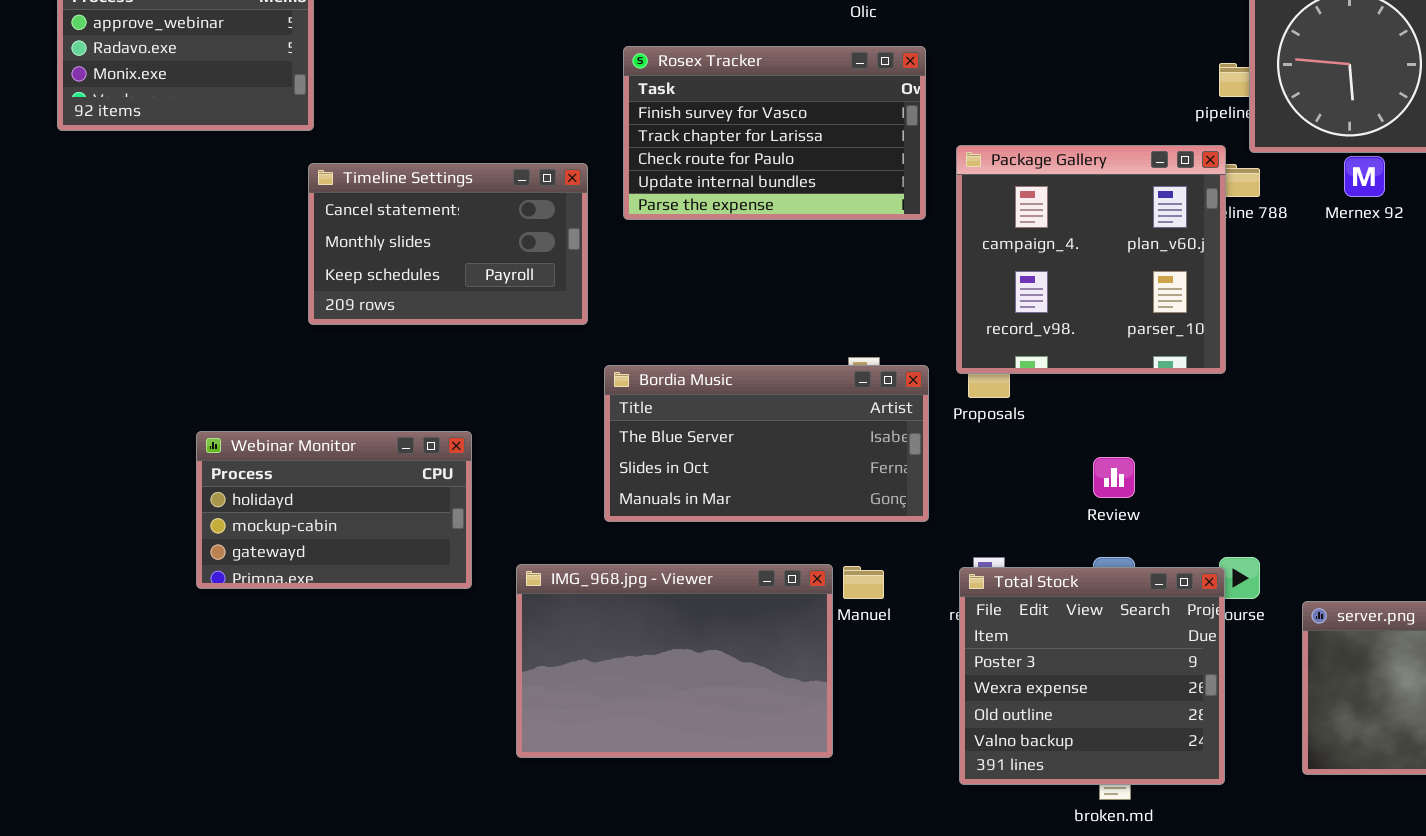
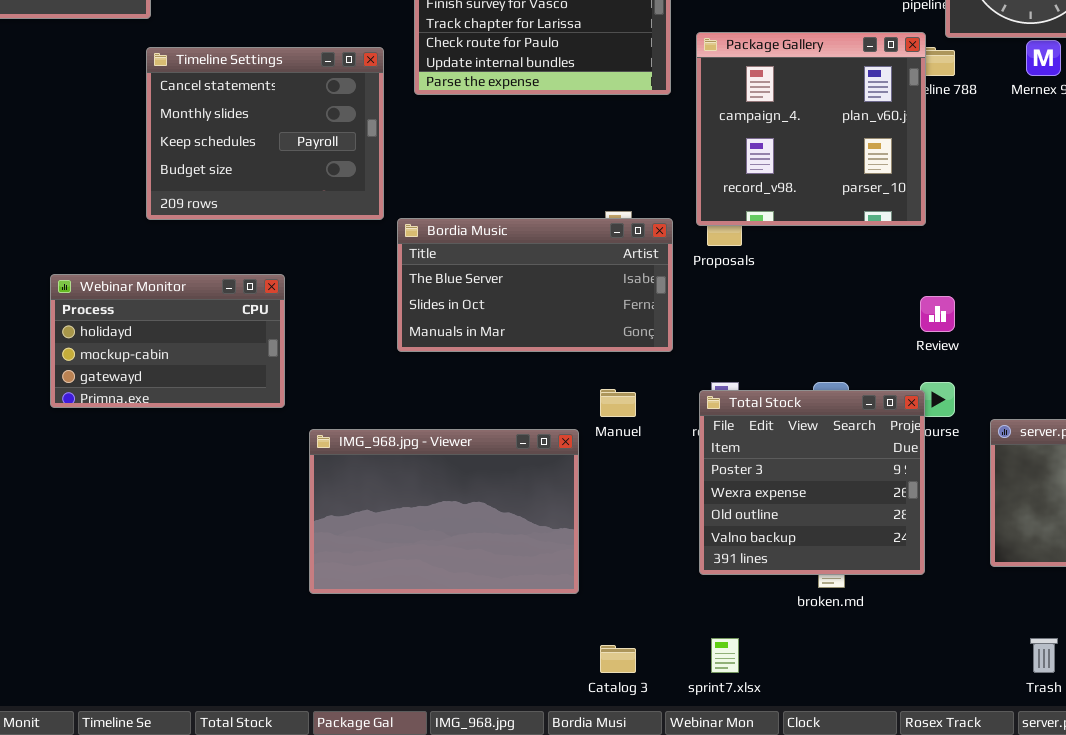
Timeline Settings: [308,163,588,325] -> [146,47,384,220], resized
Review: [1093,457,1135,498] -> [920,296,955,332], moved
IMG_968.jpg - Viewer: [516,564,833,758] -> [309,429,579,594], moved

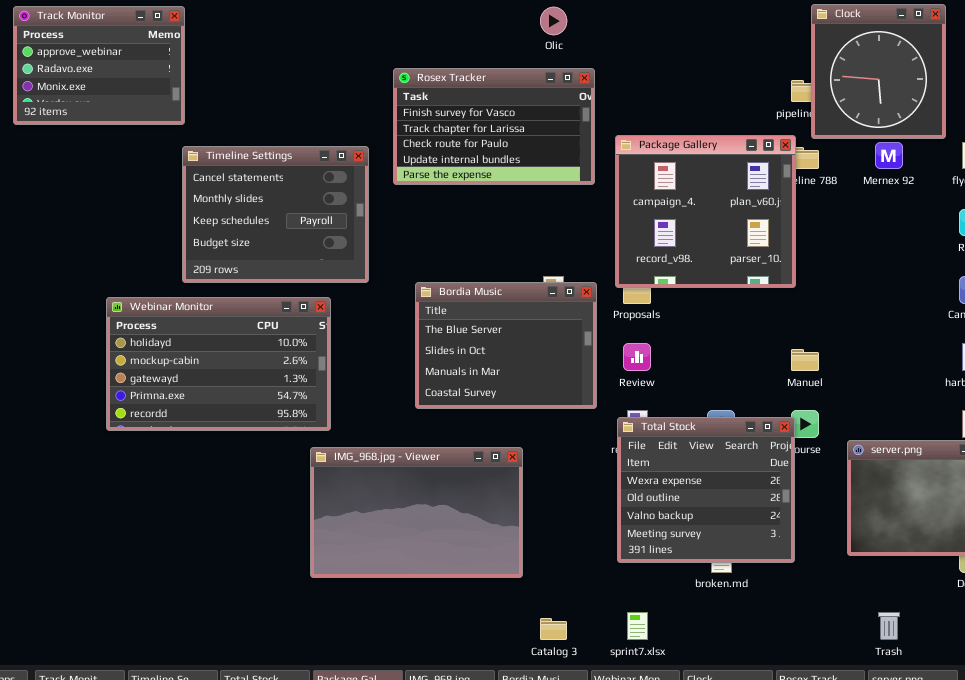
Bordia Music: [397,218,673,352] -> [415,282,597,409], resized
Webinar Monitor: [50,274,285,408] -> [106,297,331,431], resized
Review: [920,296,955,332] -> [623,343,651,371], moved
Manuel: [600,389,636,417] -> [791,349,819,371], moved
Total Stock: [699,390,925,575] -> [617,417,795,563], scrolled down 1 row

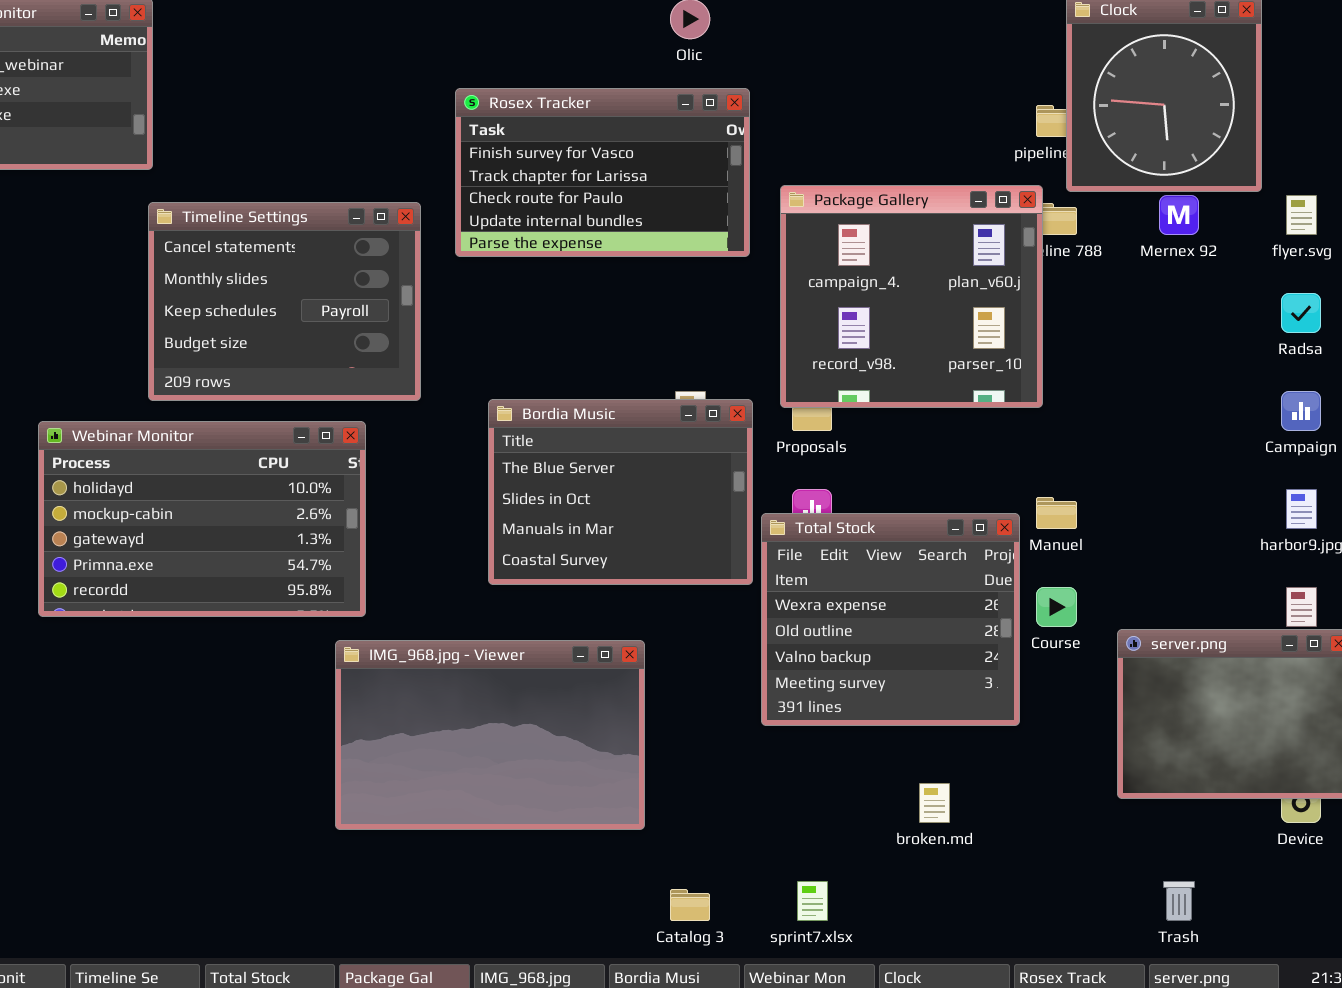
Total Stock: [617,417,795,563] -> [761,513,1020,726], moved

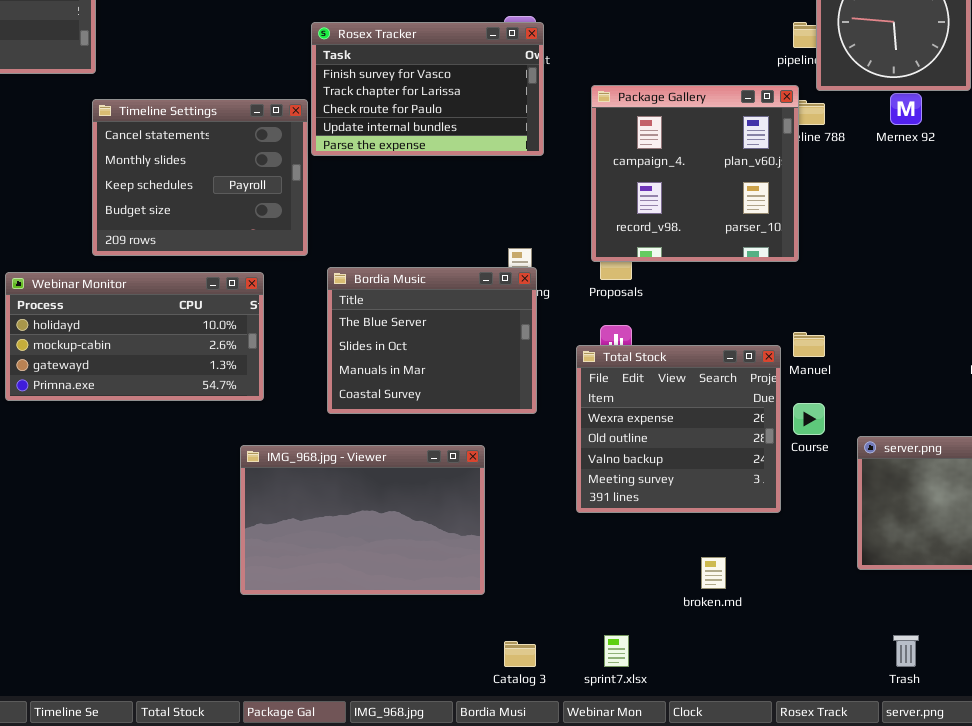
Rosex Tracker: [455,88,750,257] -> [311,22,544,156], moved
Bordia Music: [488,399,753,585] -> [327,267,537,414], moved
Webinar Monitor: [38,421,366,617] -> [5,272,264,401], resized

